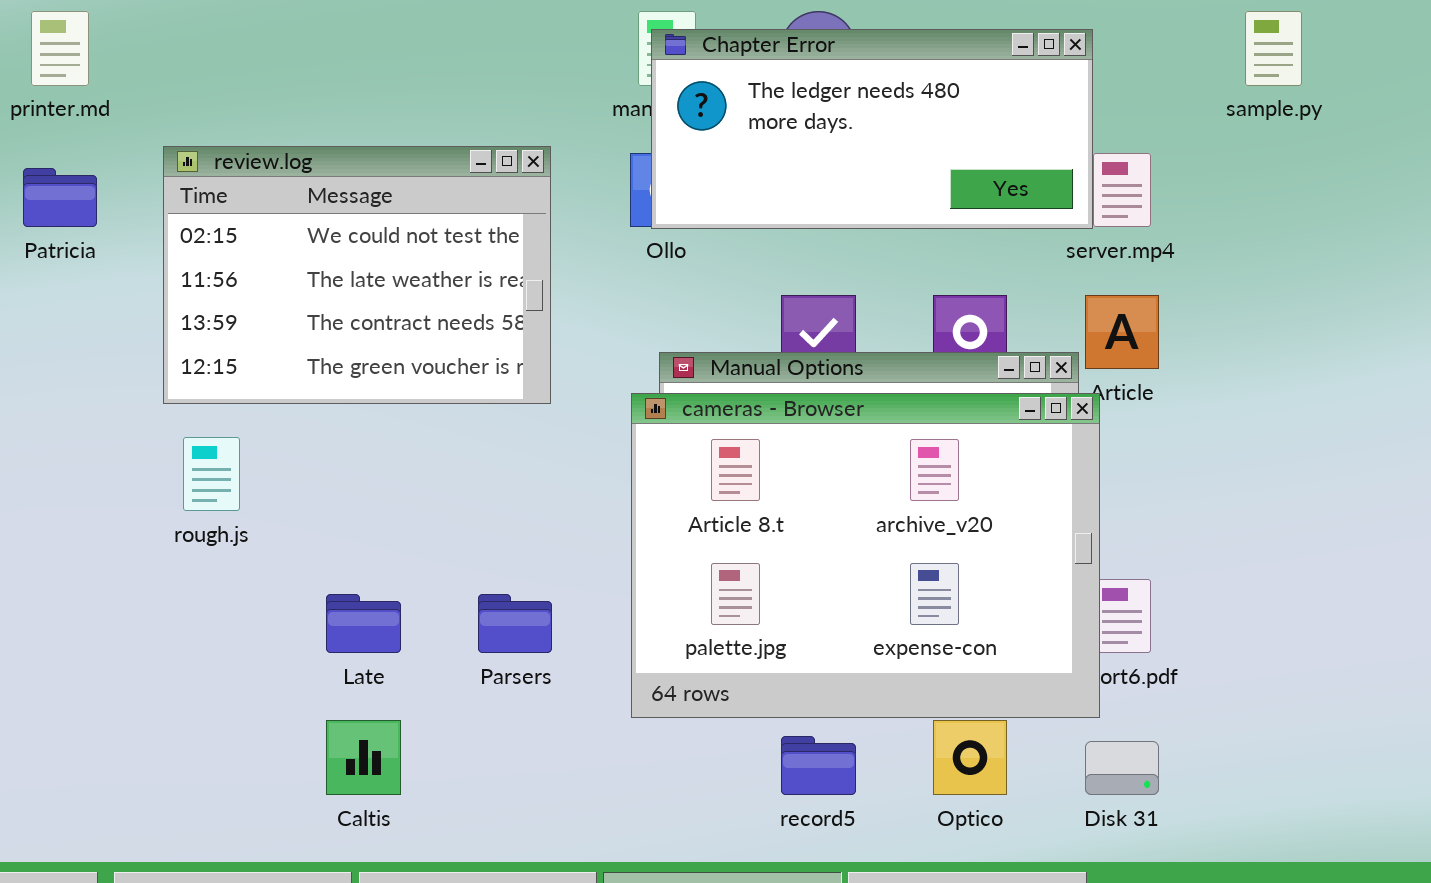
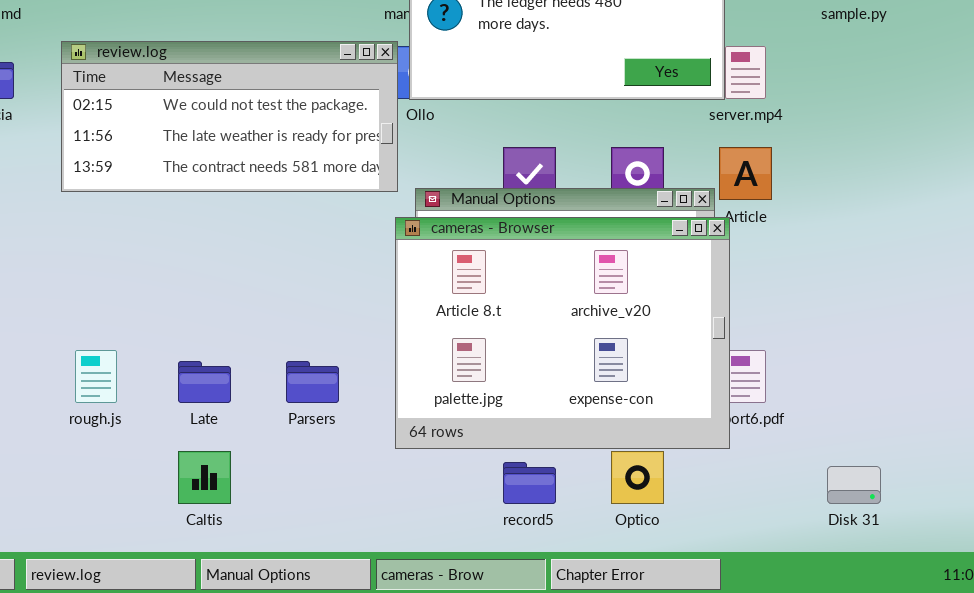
review.log: [163,146,551,404] -> [61,41,398,192], resized
rough.js: [183,437,240,511] -> [75,350,117,403], moved
Disk 31: [1085,741,1159,795] -> [827,466,881,504], moved

